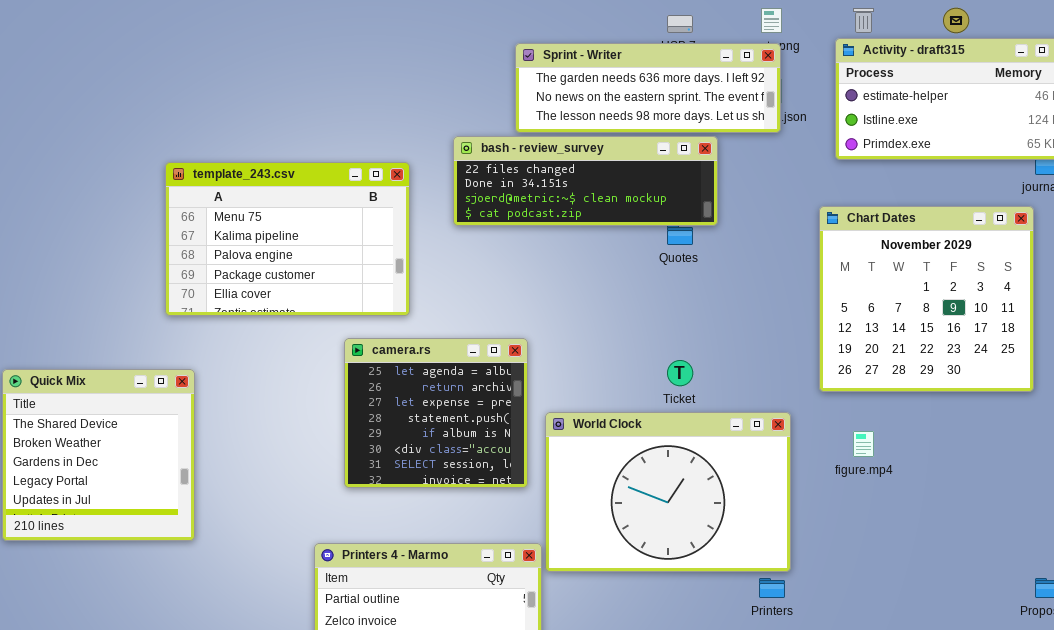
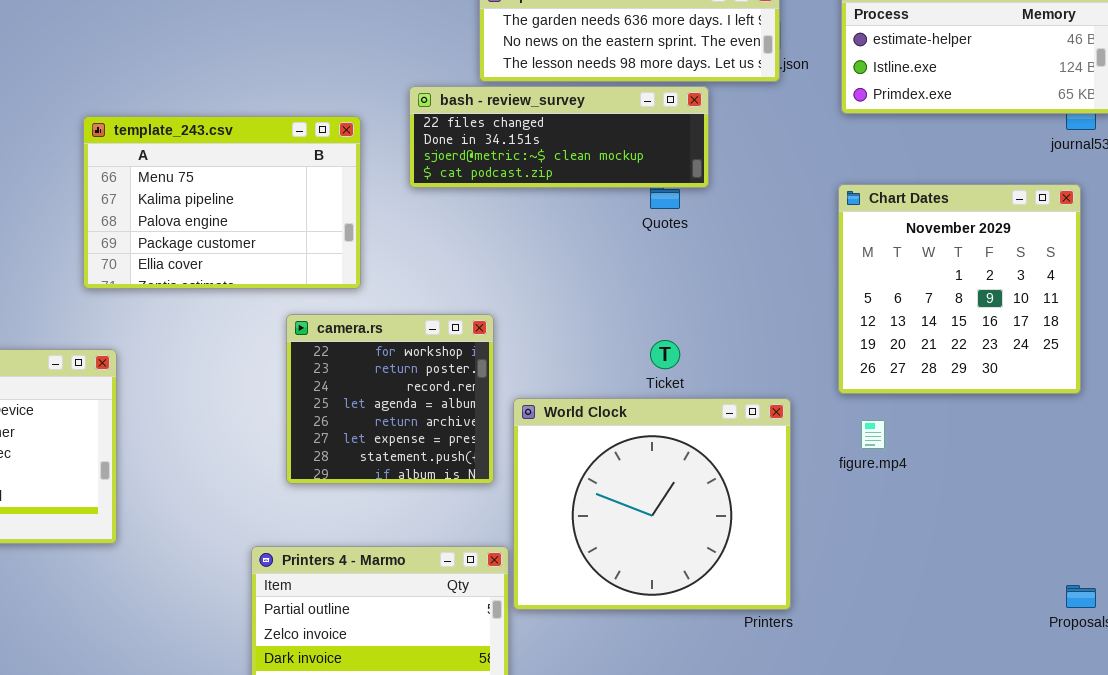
Chart Dates: [819,206,1034,392] -> [838,184,1081,394], moved
camera.rs: [344,338,528,488] -> [286,314,494,484], scrolled up 3 rows
World Clock: [545,412,791,572] -> [513,398,791,610], resized

